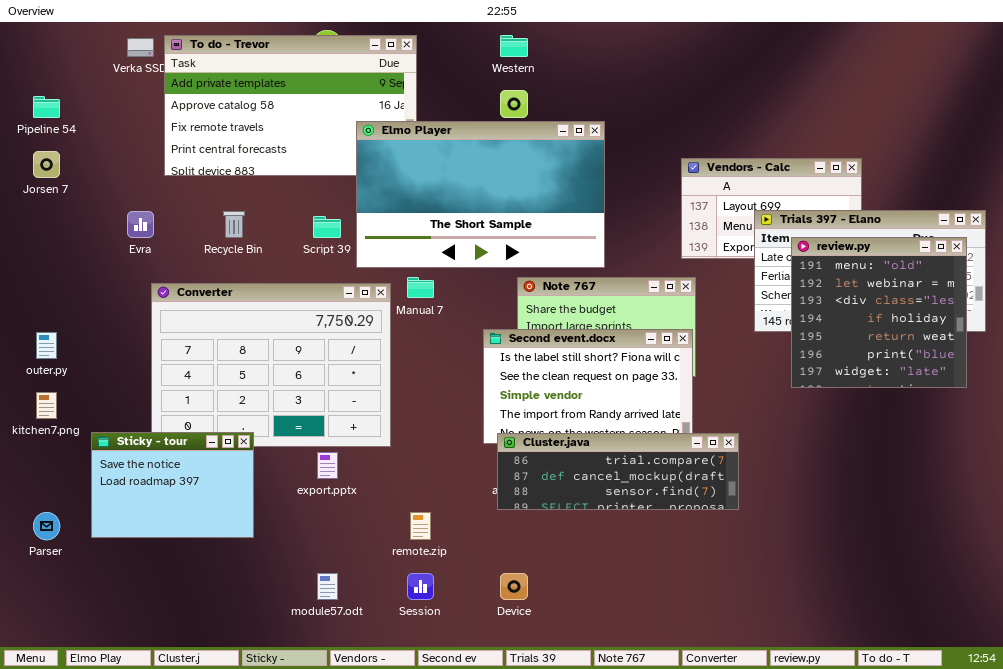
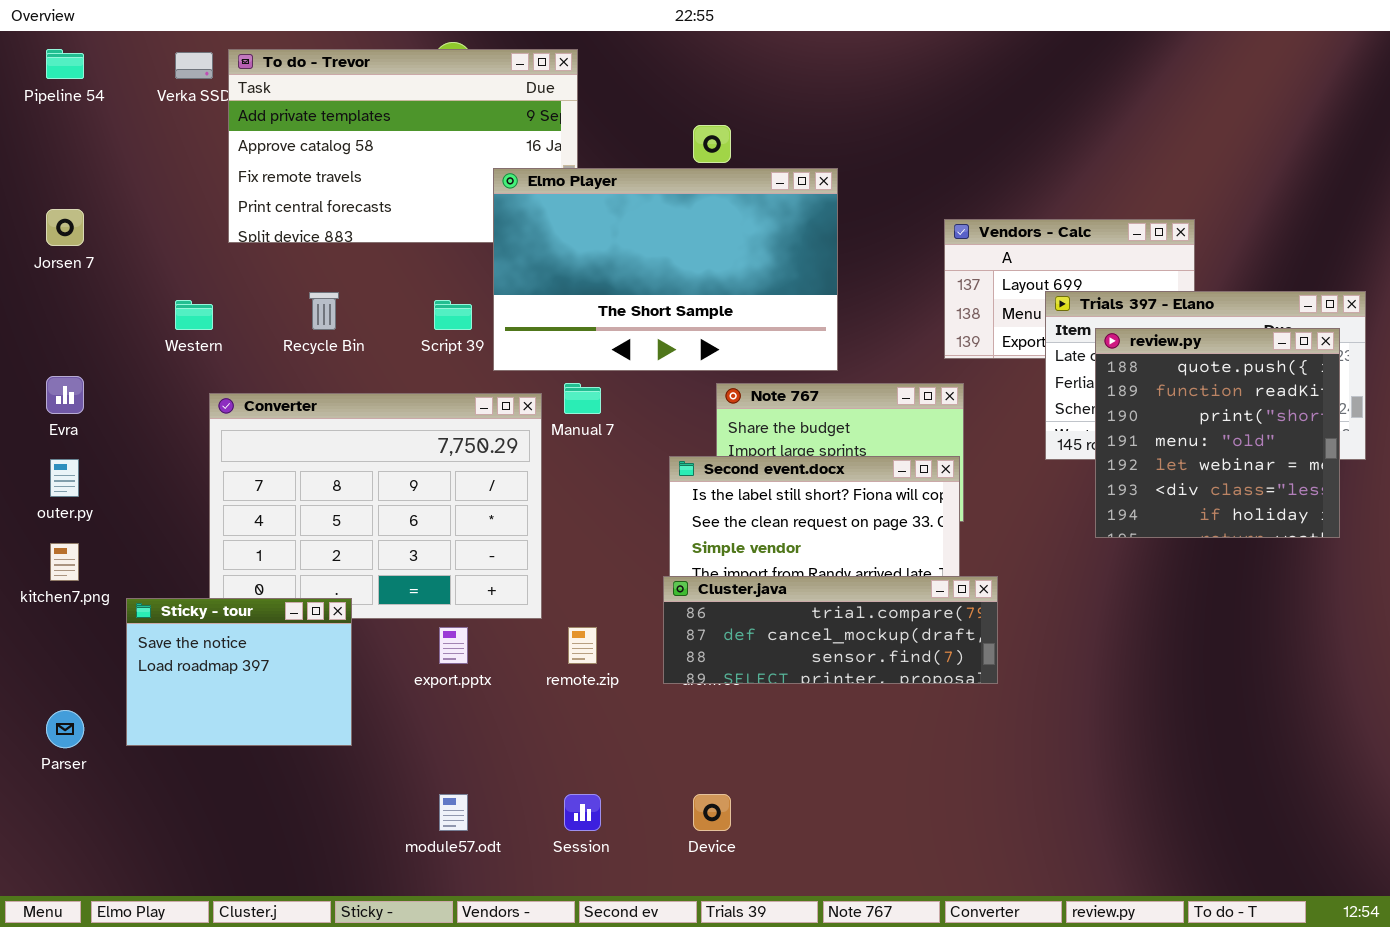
Western: [500,35,528,57] -> [175,300,213,330], moved
Pipeline 54: [33,96,60,118] -> [46,49,84,79], moved
Evra: [127,211,154,238] -> [46,376,84,414], moved
review.py: [791,237,967,388] -> [1095,328,1340,538], scrolled up 3 rows
Cluster.java: [497,433,739,510] -> [663,576,998,684], moved
remote.zip: [410,512,431,540] -> [568,627,597,664], moved

